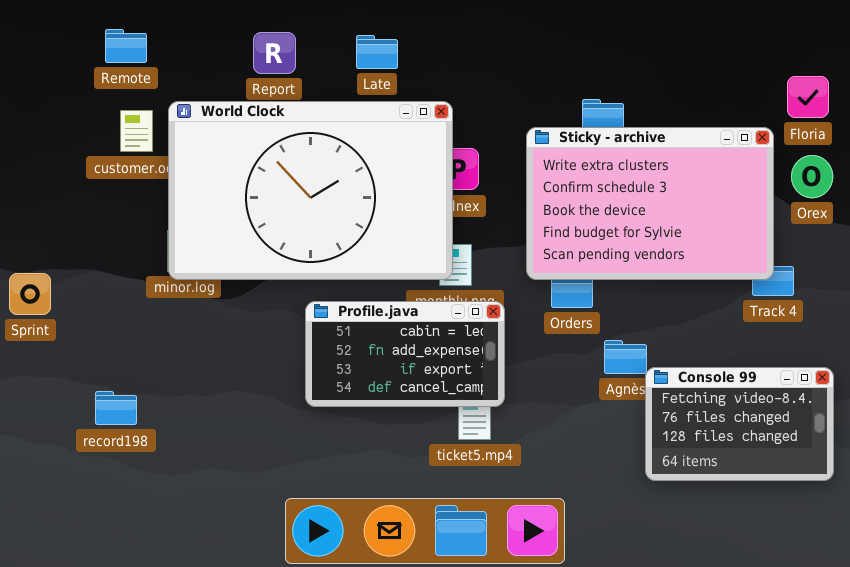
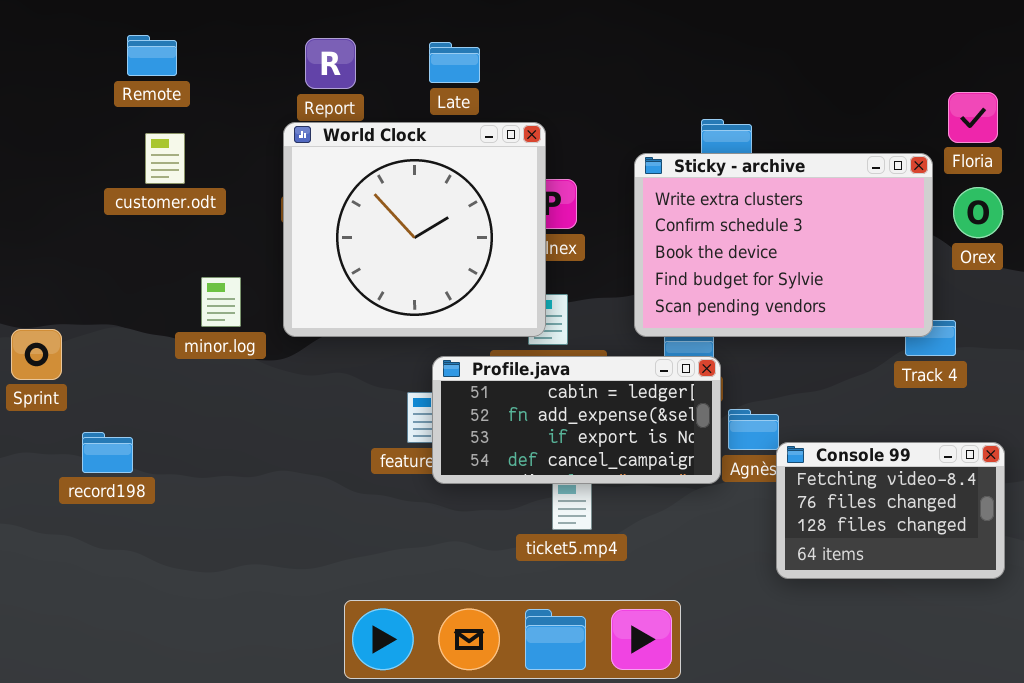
World Clock: [168,101,453,280] -> [283,122,546,337], resized
Profile.java: [305,301,505,407] -> [432,356,721,484], moved, resized
record198: [95,391,137,425] -> [82,432,133,473], moved

